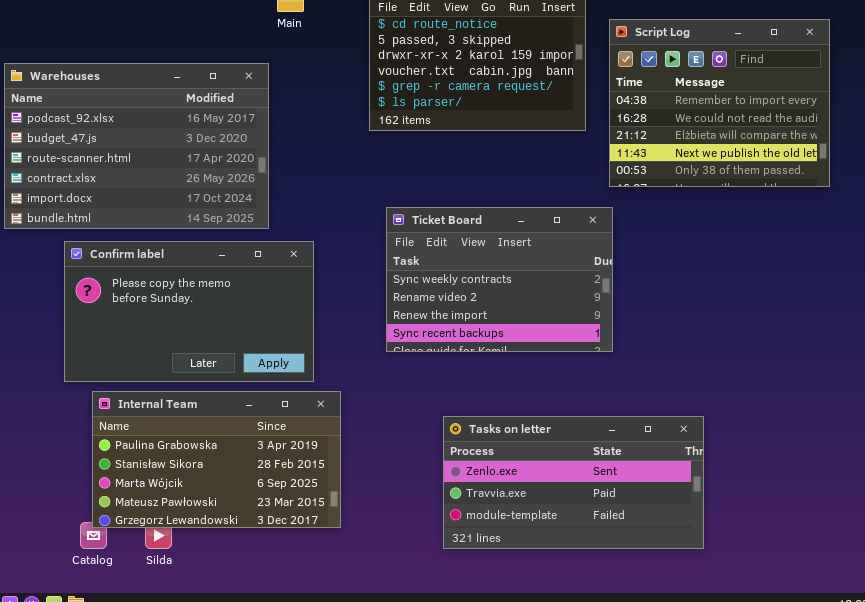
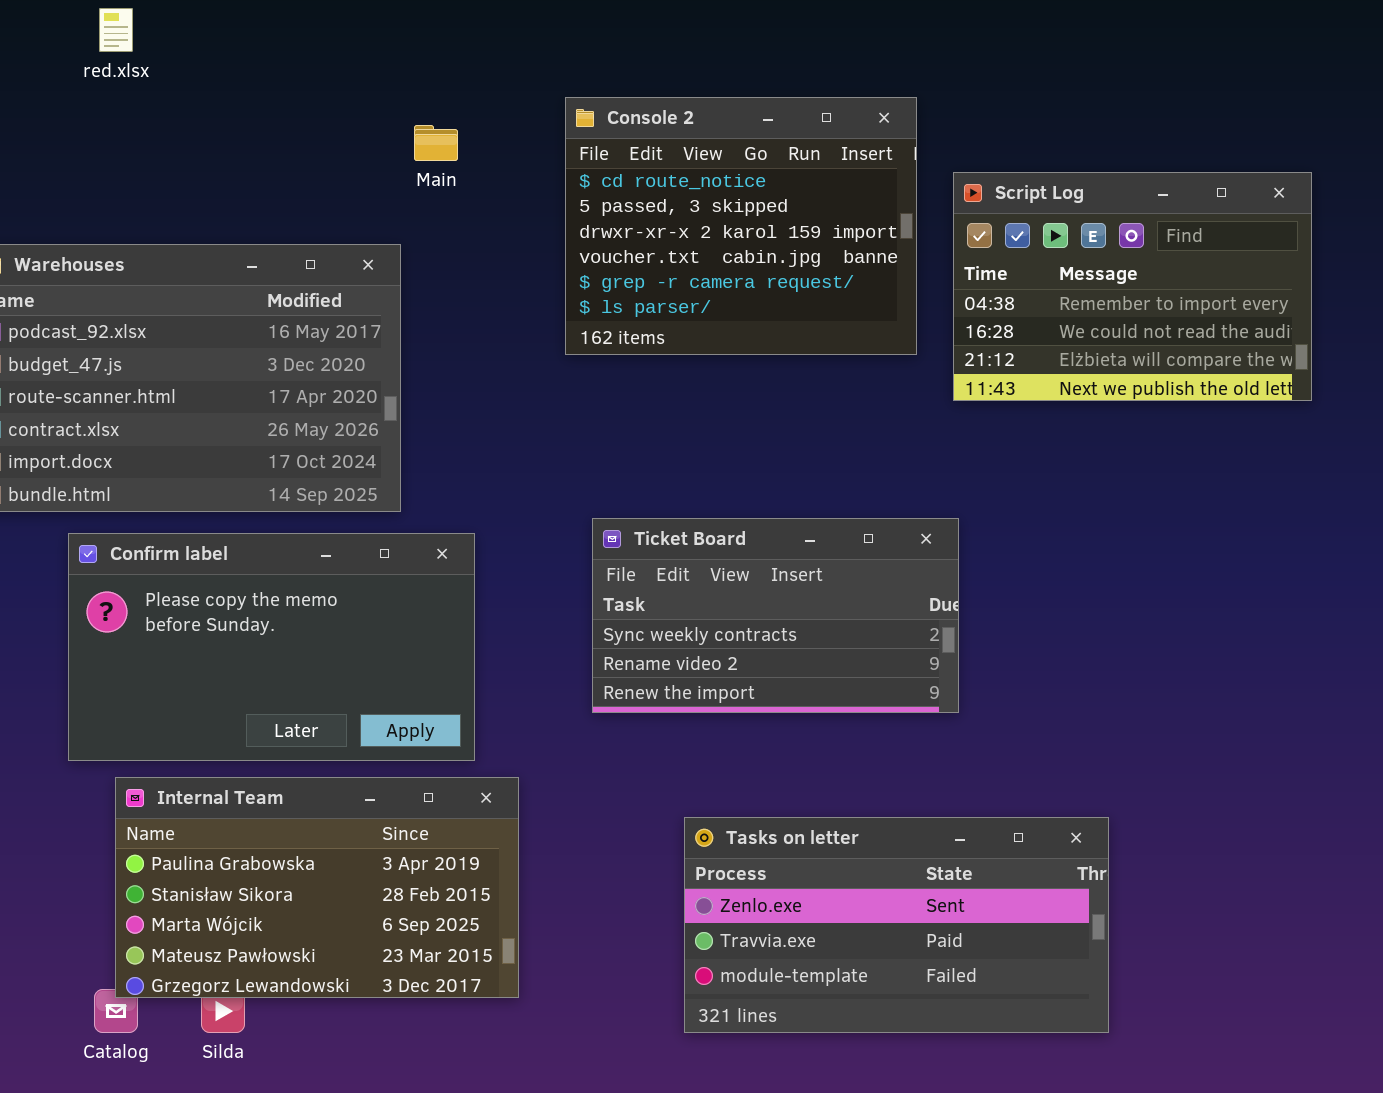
Script Log: [609,19,830,187] -> [953,172,1312,401], resized
Ticket Board: [386,207,613,352] -> [592,518,959,713], resized

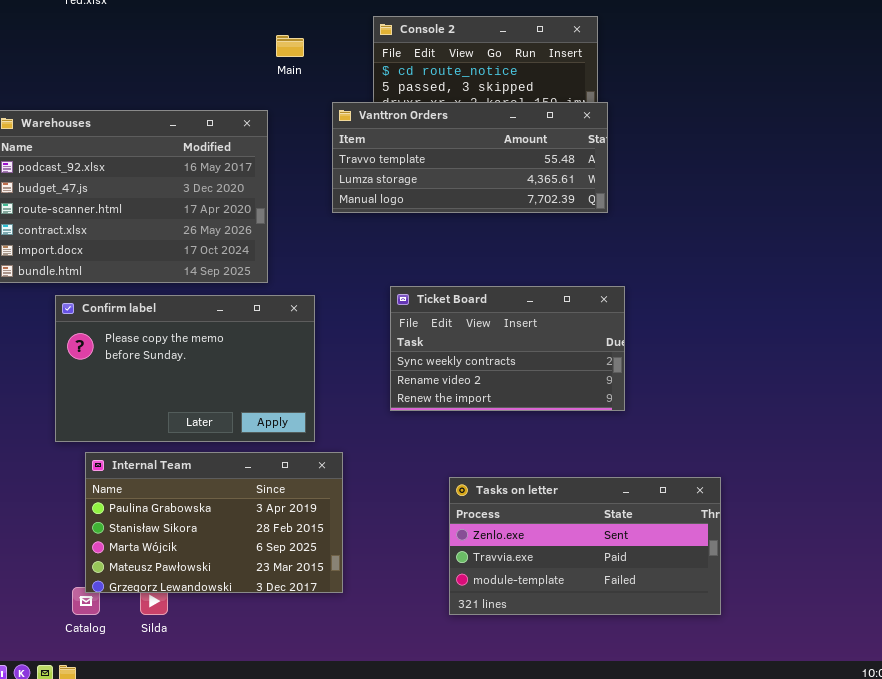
Script Log: [953,172,1312,401] -> none, closed
Vanttron Orders: none -> [332,102,608,213], opened

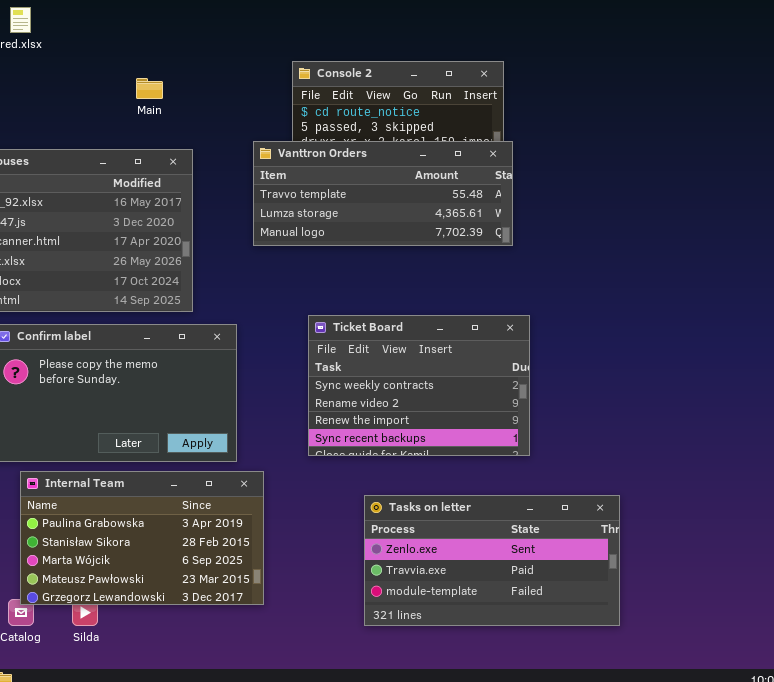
Main: [276,35,304,57] -> [136,78,163,99], moved
Ticket Board: [390,286,625,411] -> [308,315,530,456], resized

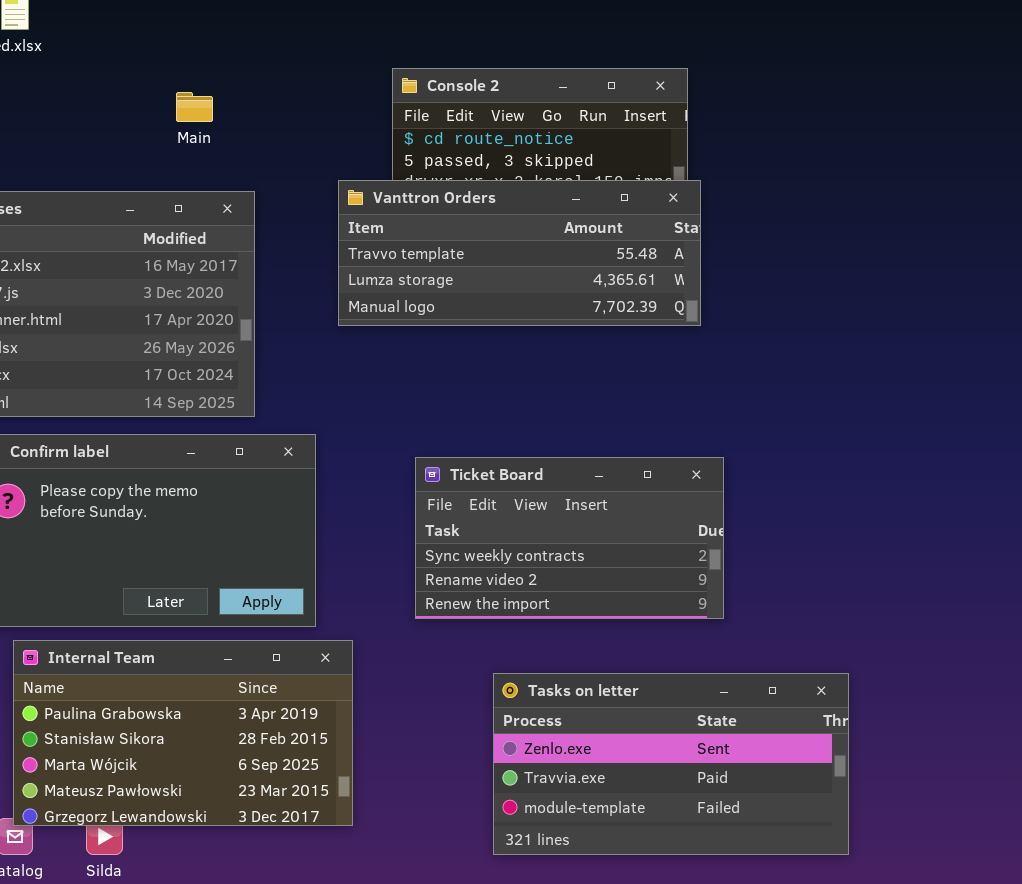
Ticket Board: [308,315,530,456] -> [415,457,724,619], resized

